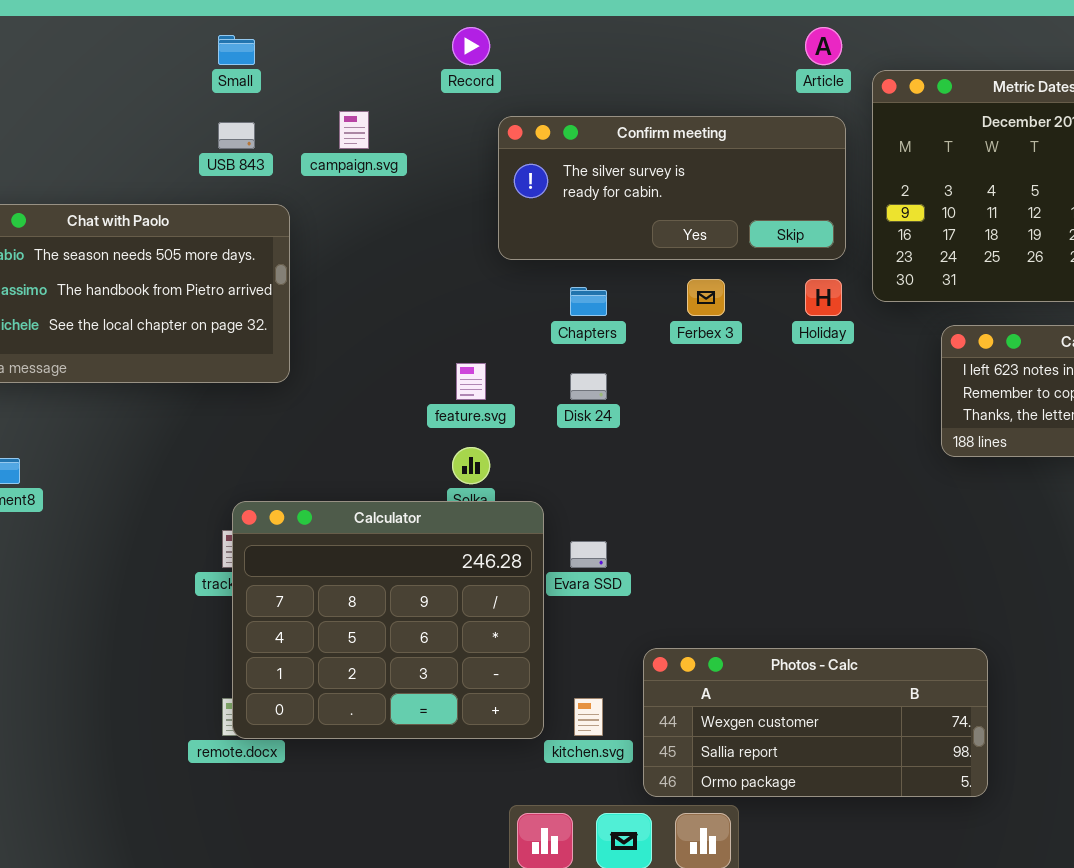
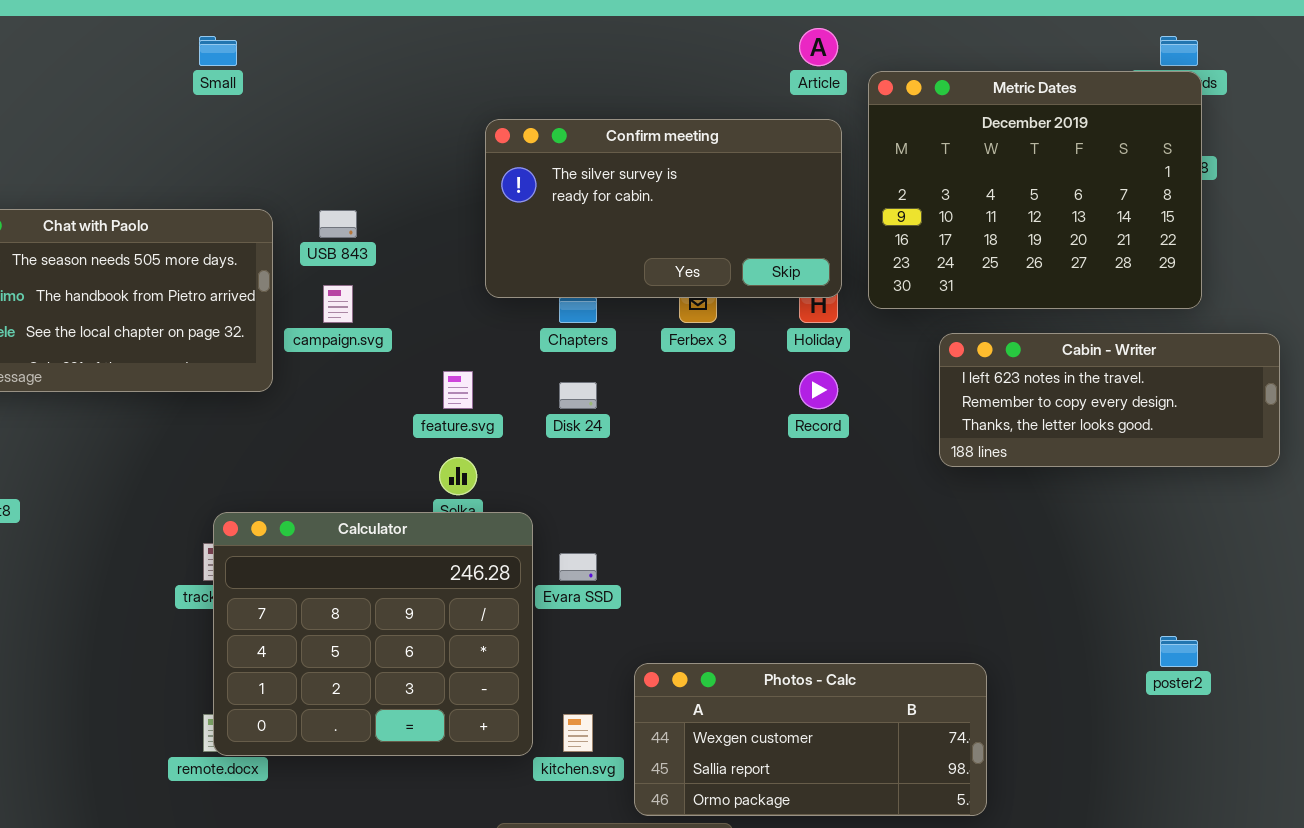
Record: [452,27,490,65] -> [799,371,838,409], moved
campaign.svg: [339,111,369,149] -> [323,285,353,323], moved
Confirm meeting: [498,116,846,260] -> [485,119,842,298], resized
USB 843: [218,122,255,149] -> [319,210,357,238], moved

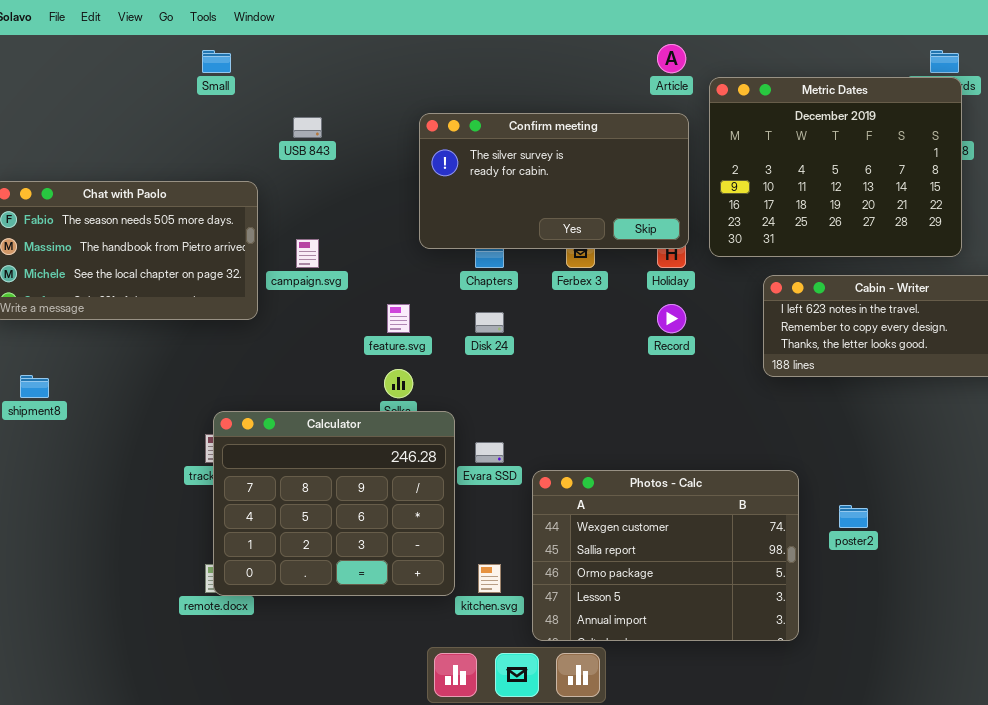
USB 843: [319,210,357,238] -> [293,117,322,138], moved
poster2: [1160,636,1198,667] -> [839,505,868,528], moved
Photos - Calc: [634,663,987,816] -> [532,470,799,641], resized

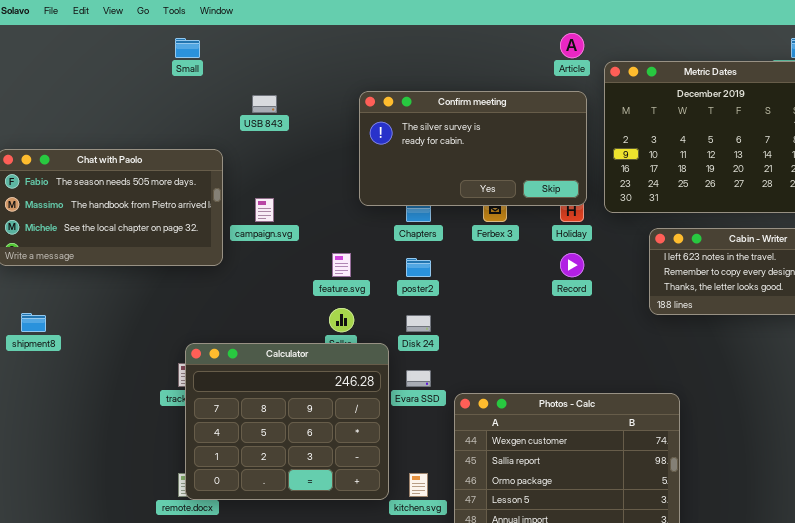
Disk 24: [475,312,504,333] -> [406,315,431,332], moved
poster2: [839,505,868,528] -> [406,258,431,277], moved

